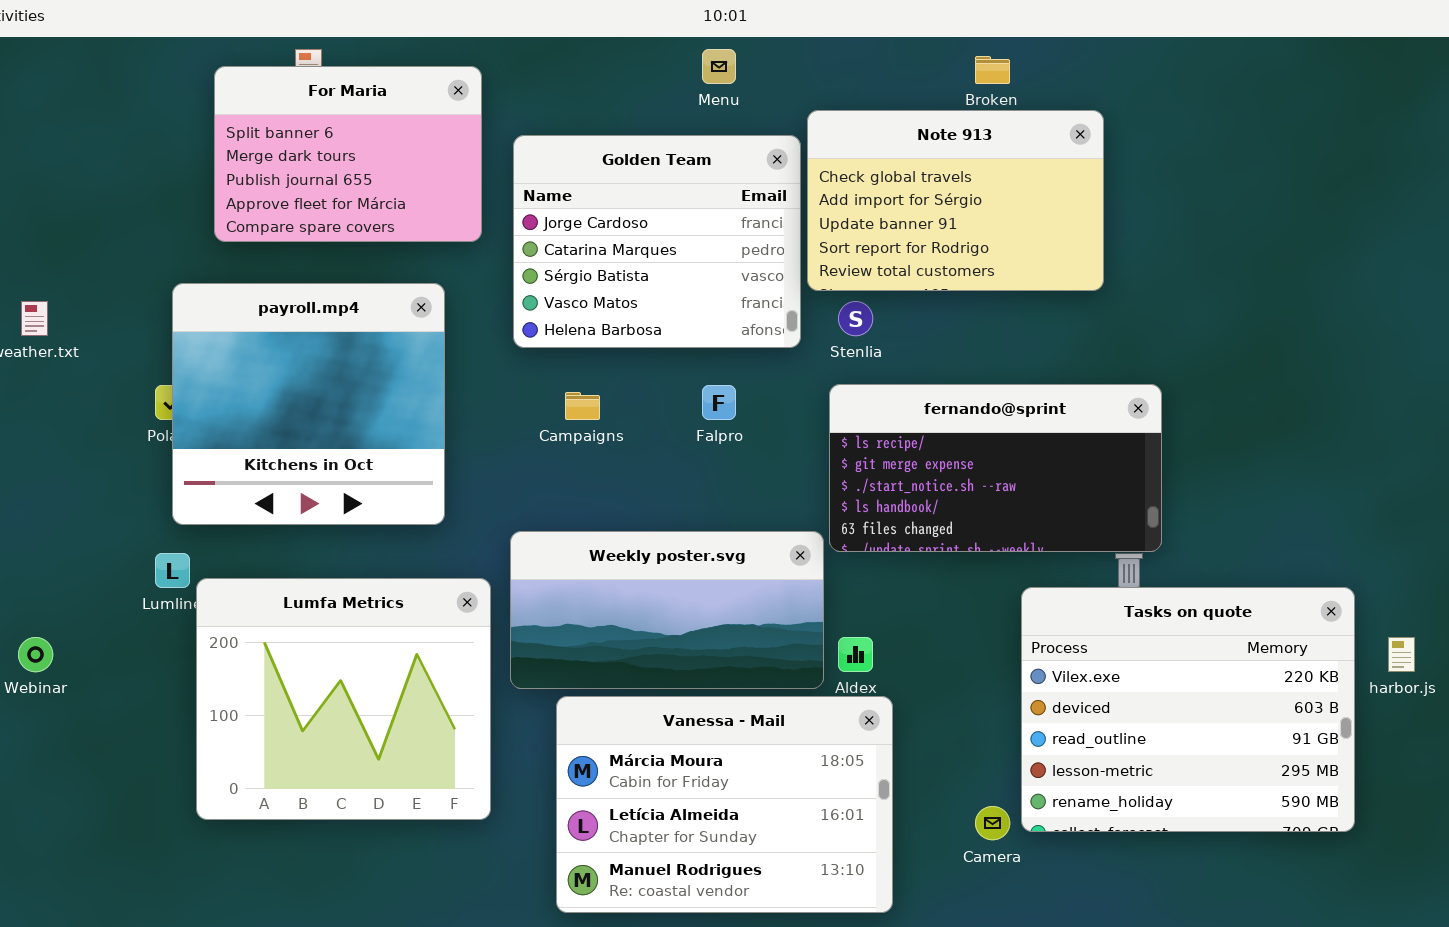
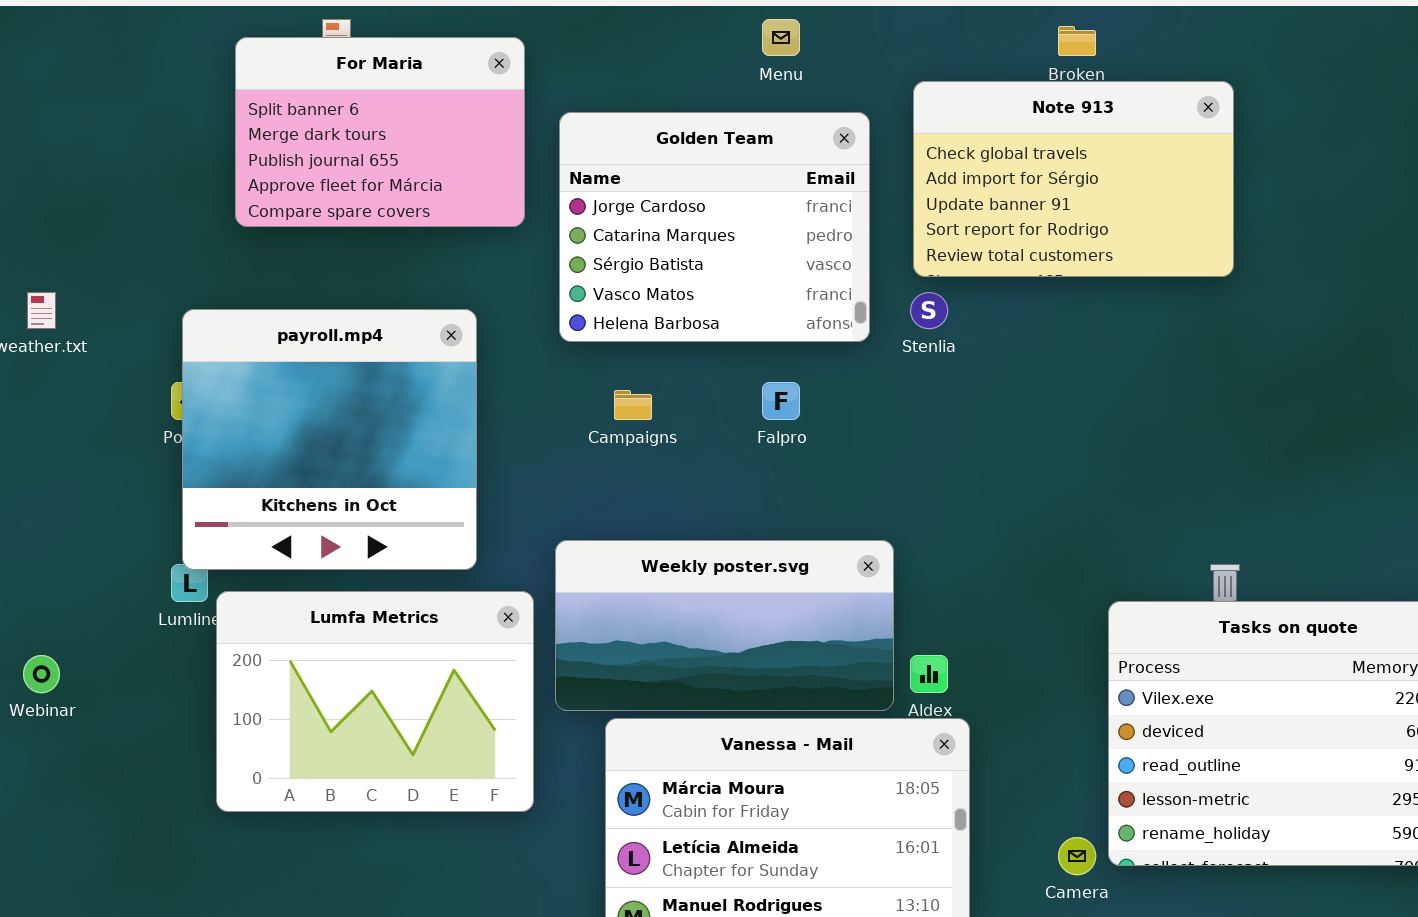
Note 913: [807,110,1104,291] -> [913,81,1234,277], moved
payroll.mp4: [172,283,445,525] -> [182,309,477,570], moved
fernando@sprint: [829,384,1162,552] -> none, closed
Lumfa Metrics: [196,578,491,820] -> [216,591,534,812], resized

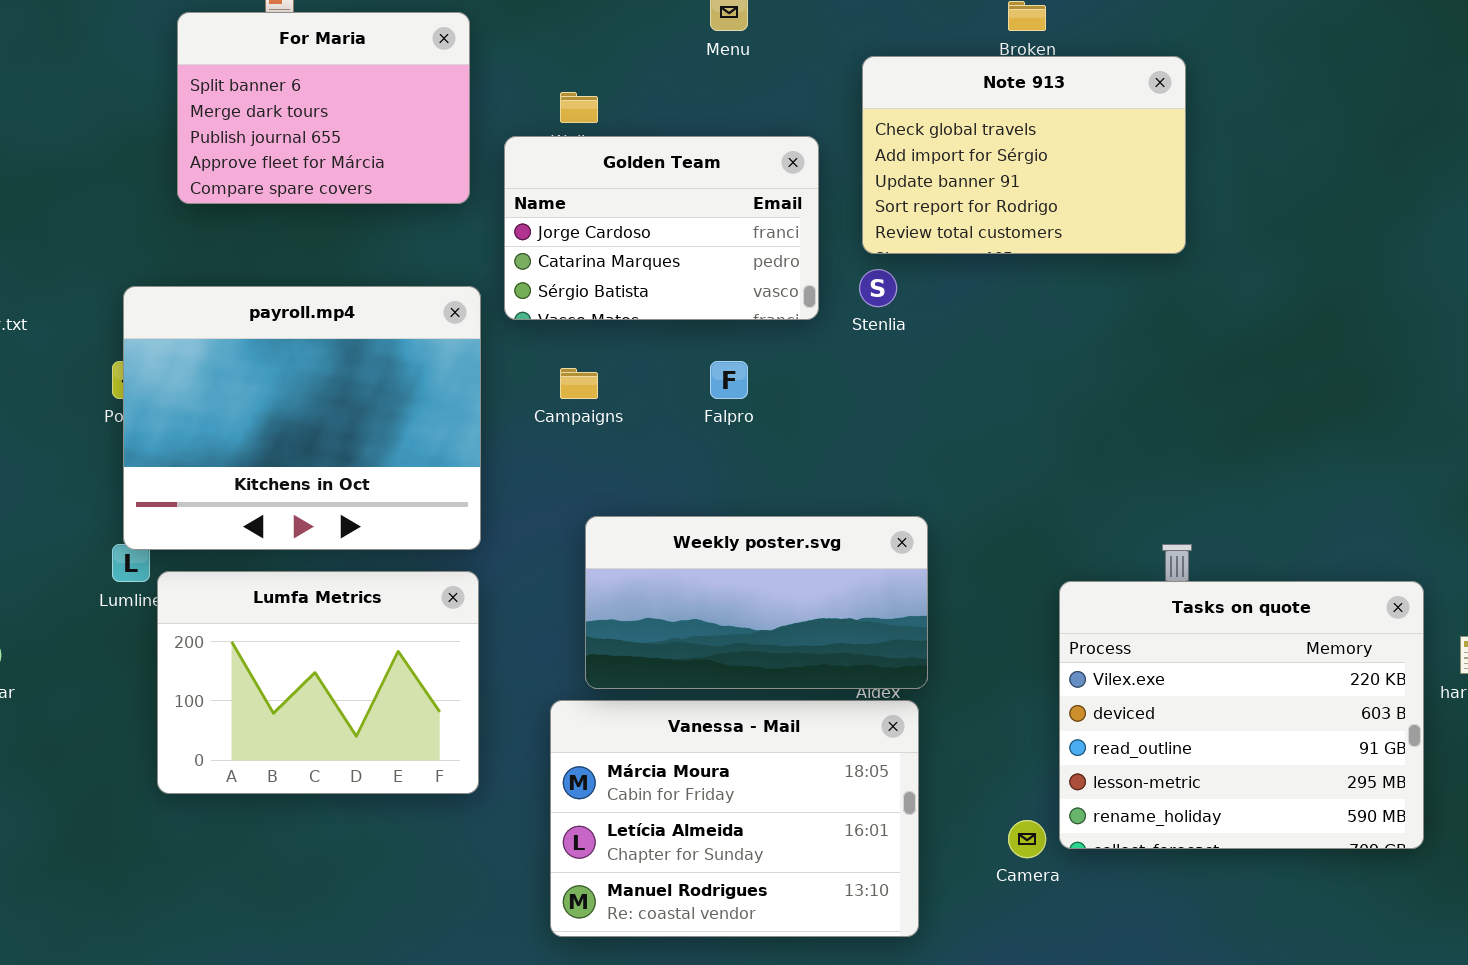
Golden Team: [559,112,870,342] -> [504,136,819,320], resized
payroll.mp4: [182,309,477,570] -> [123,286,481,550], resized
Weekly poster.svg: [555,540,894,711] -> [585,516,928,689], moved

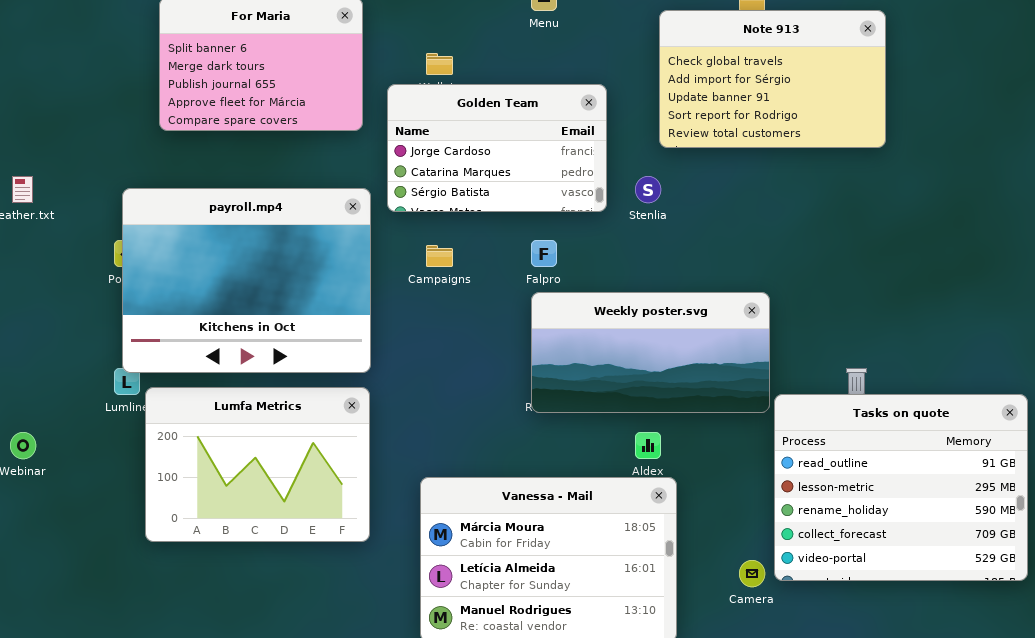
Note 913: [862,56,1186,254] -> [659,10,886,148], moved
Weekly poster.svg: [585,516,928,689] -> [531,292,770,413], moved
Tasks on quote: [1059,581,1424,849] -> [774,394,1028,581], scrolled down 2 rows

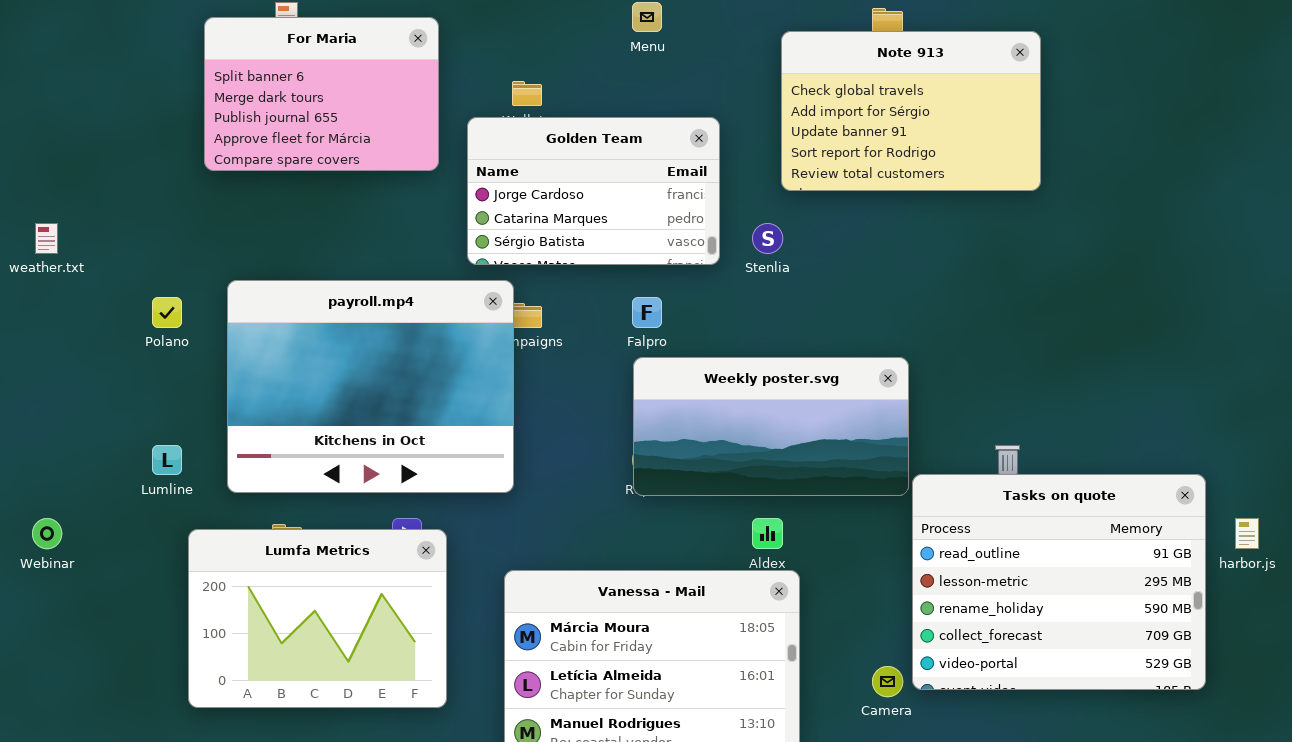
payroll.mp4: [122,188,371,373] -> [227,280,514,493], moved
Lumfa Metrics: [145,387,370,542] -> [188,529,447,708], moved

